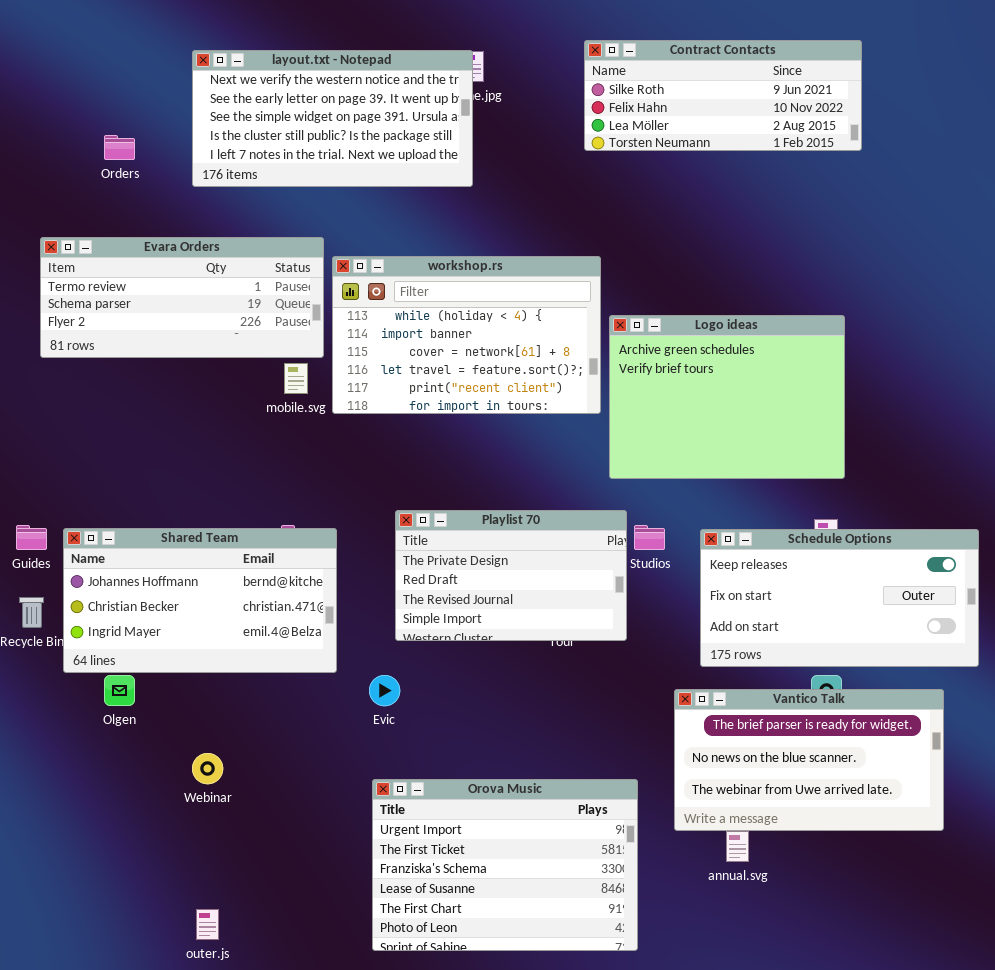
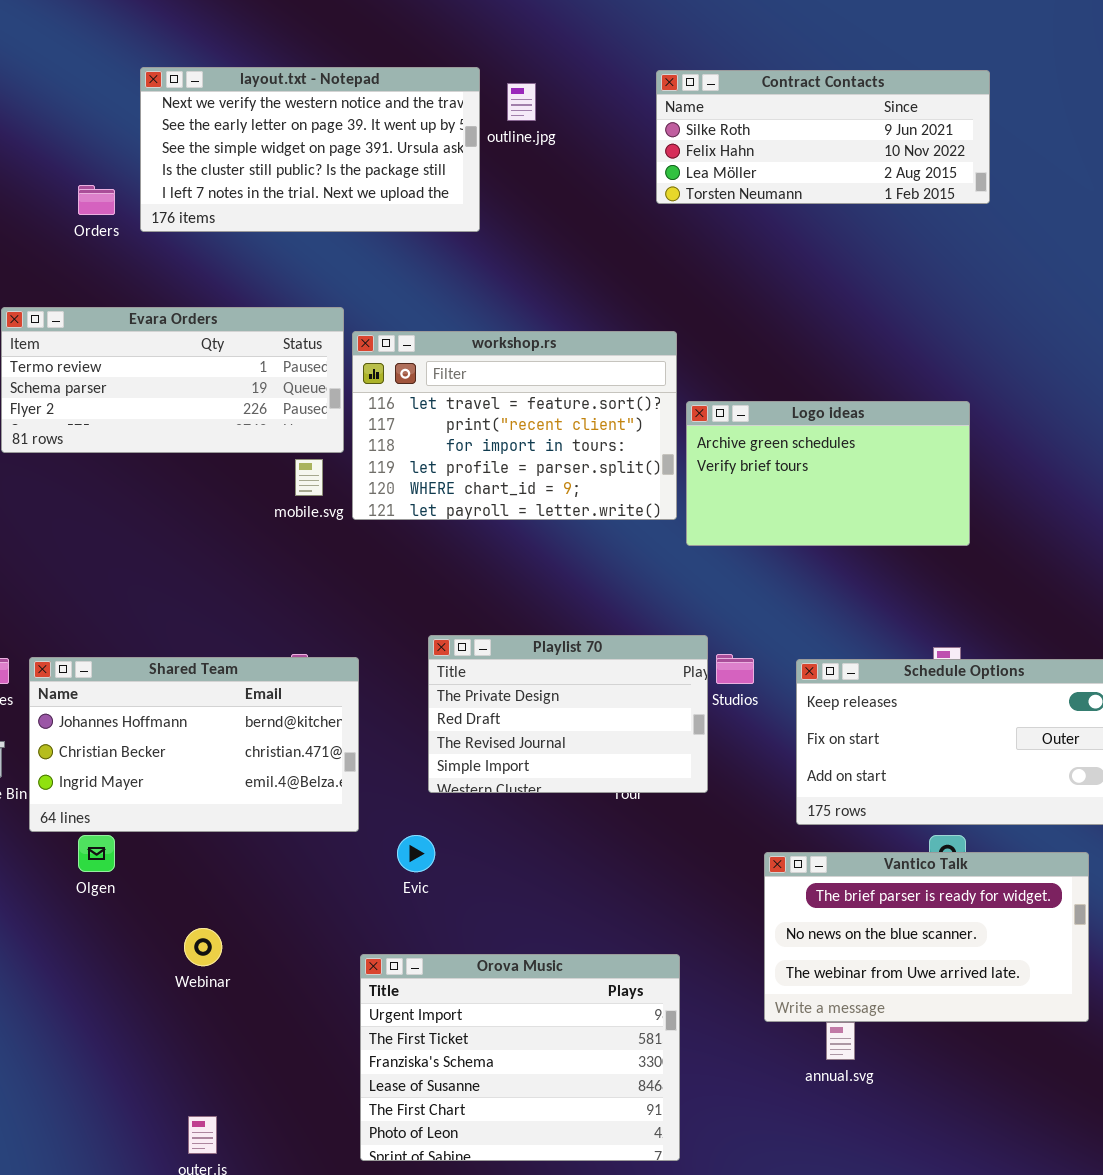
layout.txt - Notepad: [192,50,473,187] -> [140,67,480,232], moved
workshop.rs: [332,256,601,414] -> [352,331,677,520], scrolled down 3 rows
Logo ideas: [609,315,845,479] -> [686,401,970,546], resized
Orova Music: [372,779,638,951] -> [360,954,680,1161], moved

